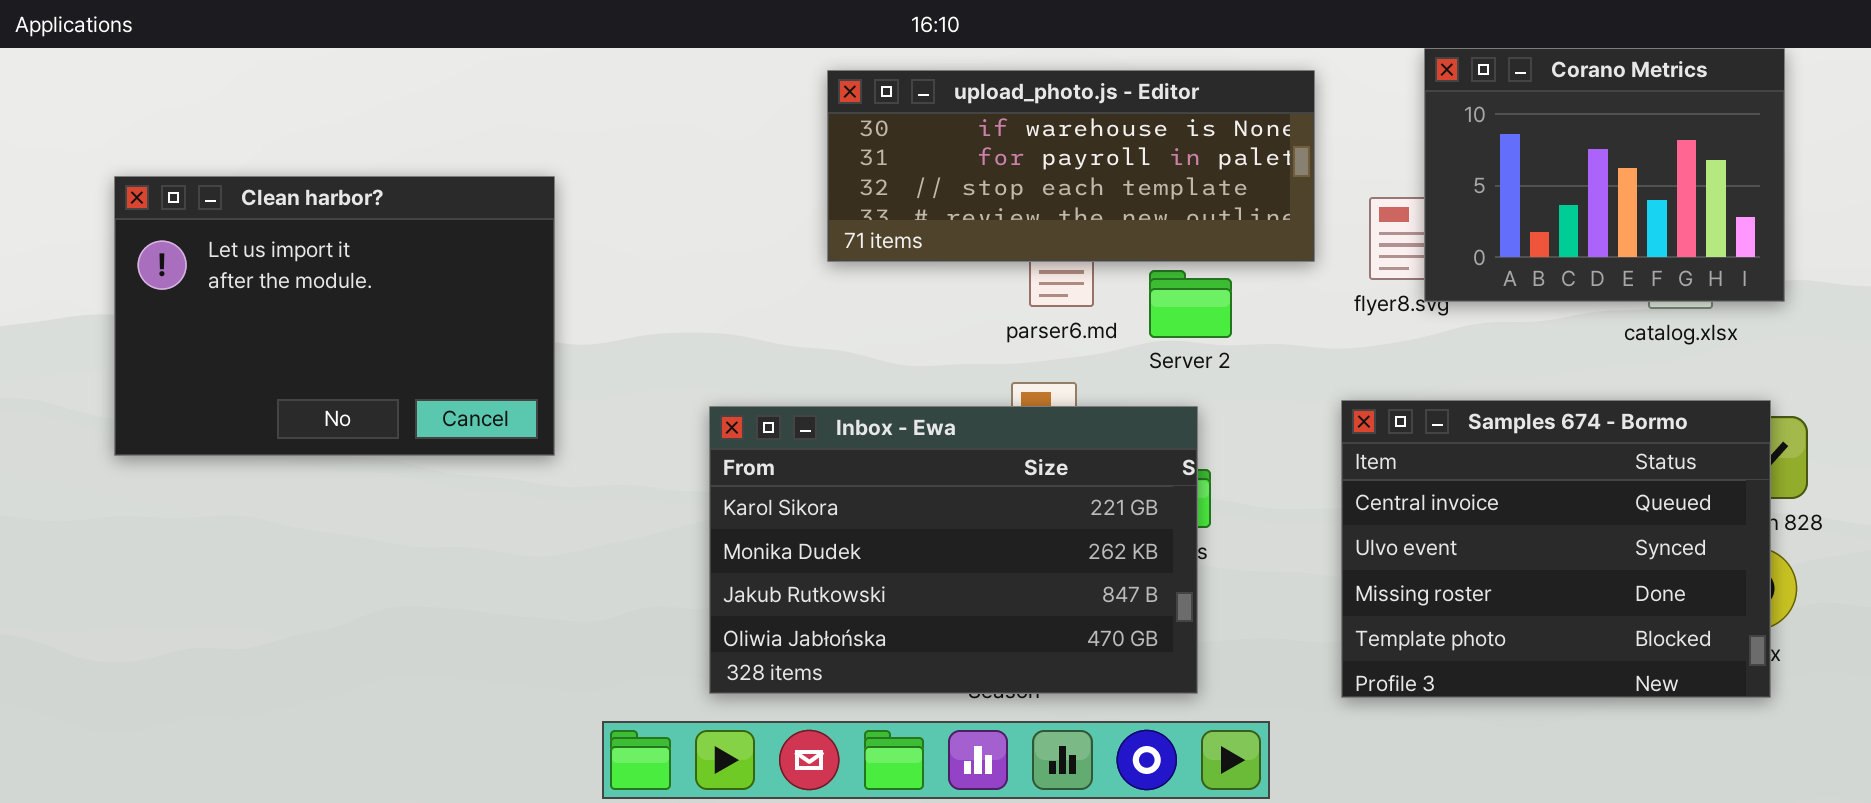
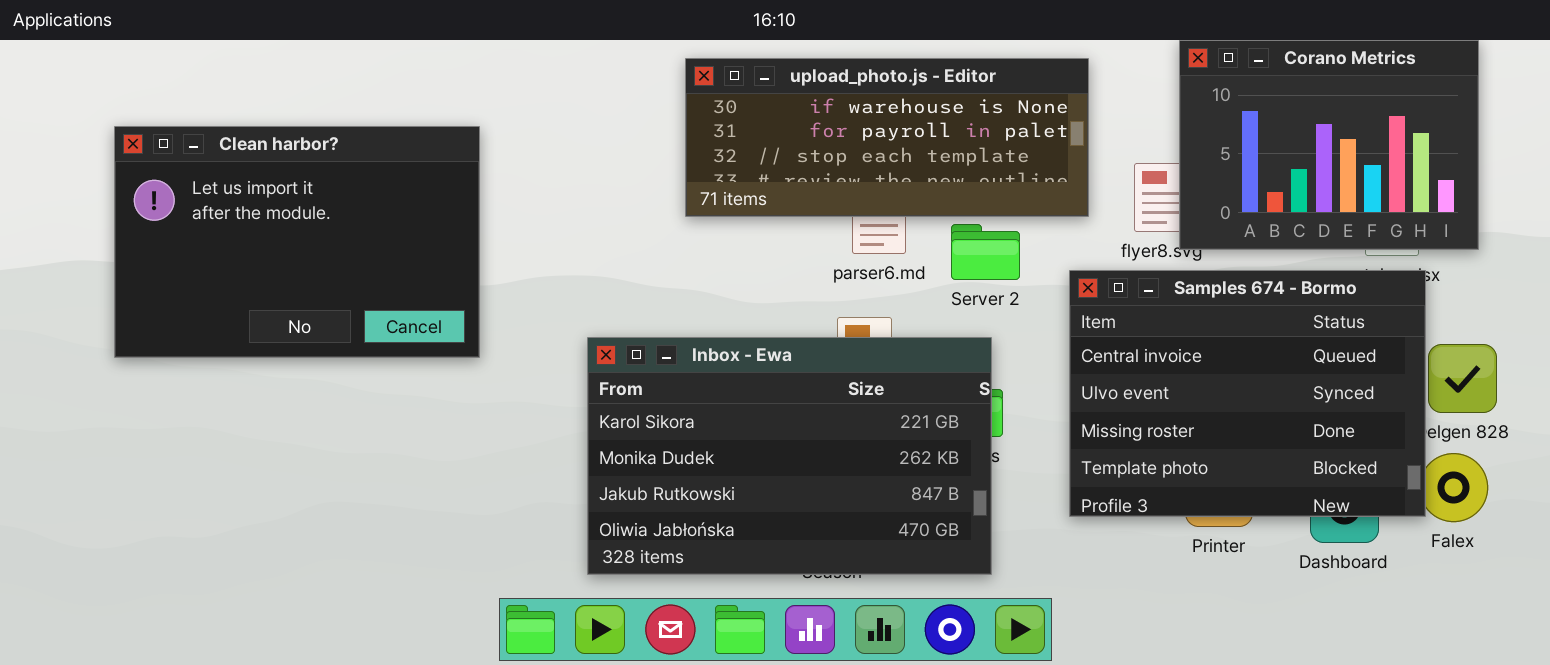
Clean harbor?: [114,176,555,456] -> [114,126,480,358], moved
Samples 674 - Bormo: [1341,400,1771,698] -> [1069,270,1426,517], moved

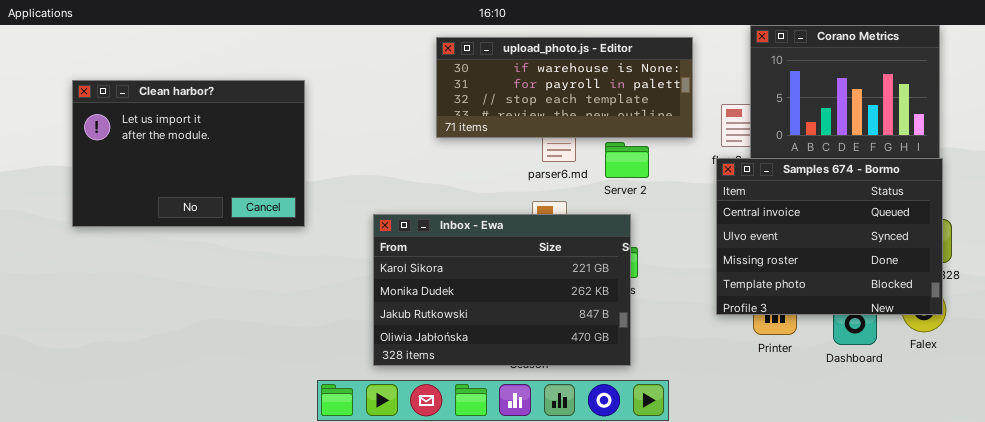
Samples 674 - Bormo: [1069,270,1426,517] -> [716,158,943,315], moved

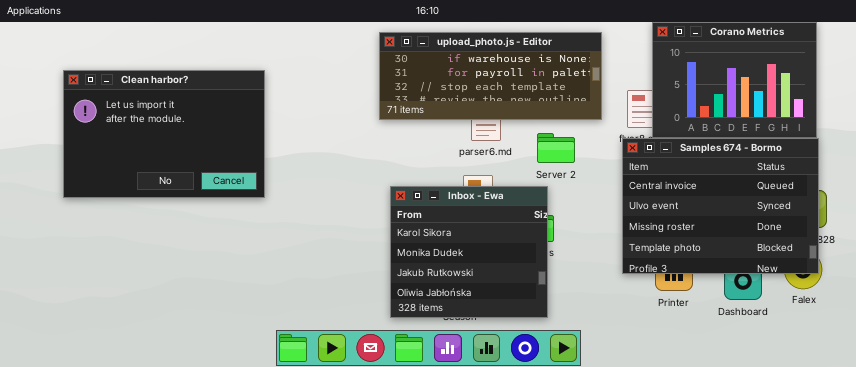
Server 2: [605,142,649,178] -> [537,133,575,163], moved
Inbox - Ewa: [373,214,631,366] -> [390,186,548,318], resized

